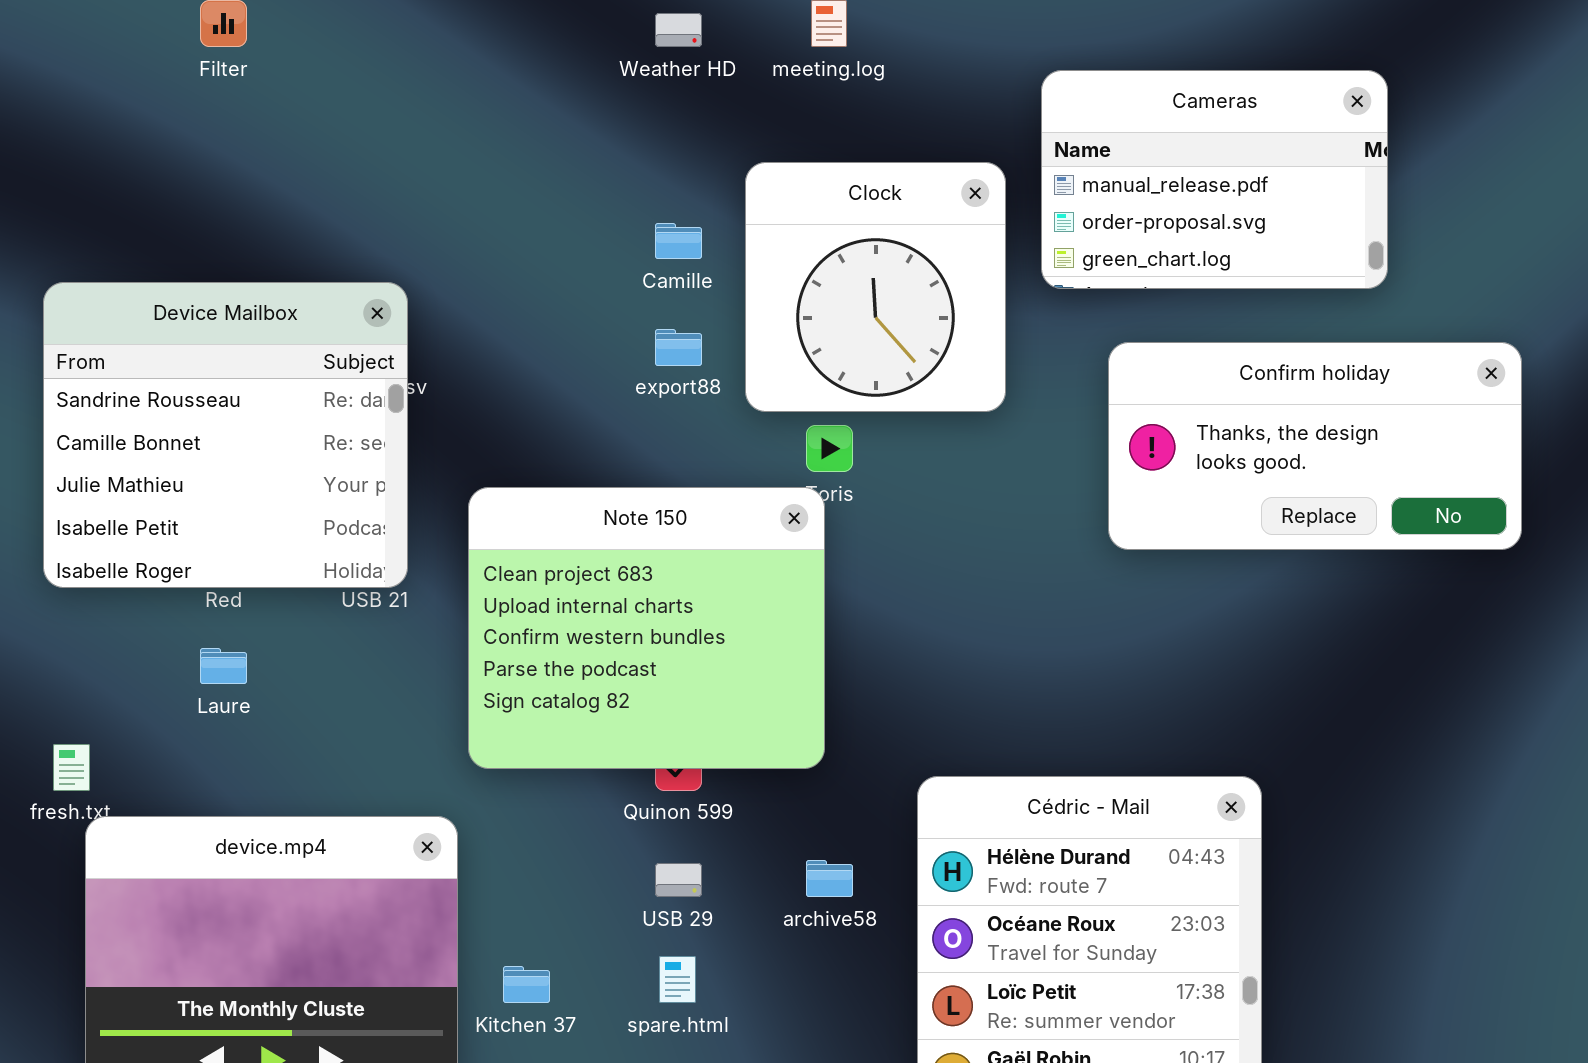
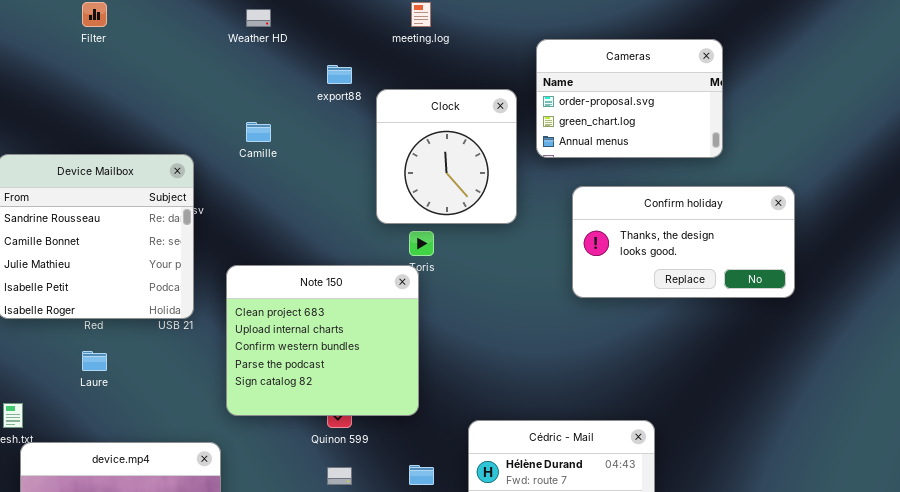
Weather HD: [655,13,702,47] -> [246,9,271,27], moved
Cameras: [1041,70,1388,289] -> [536,39,723,158], scrolled down 1 row
Camille: [655,223,702,259] -> [246,122,271,142], moved
export88: [655,329,702,366] -> [327,65,352,84], moved

